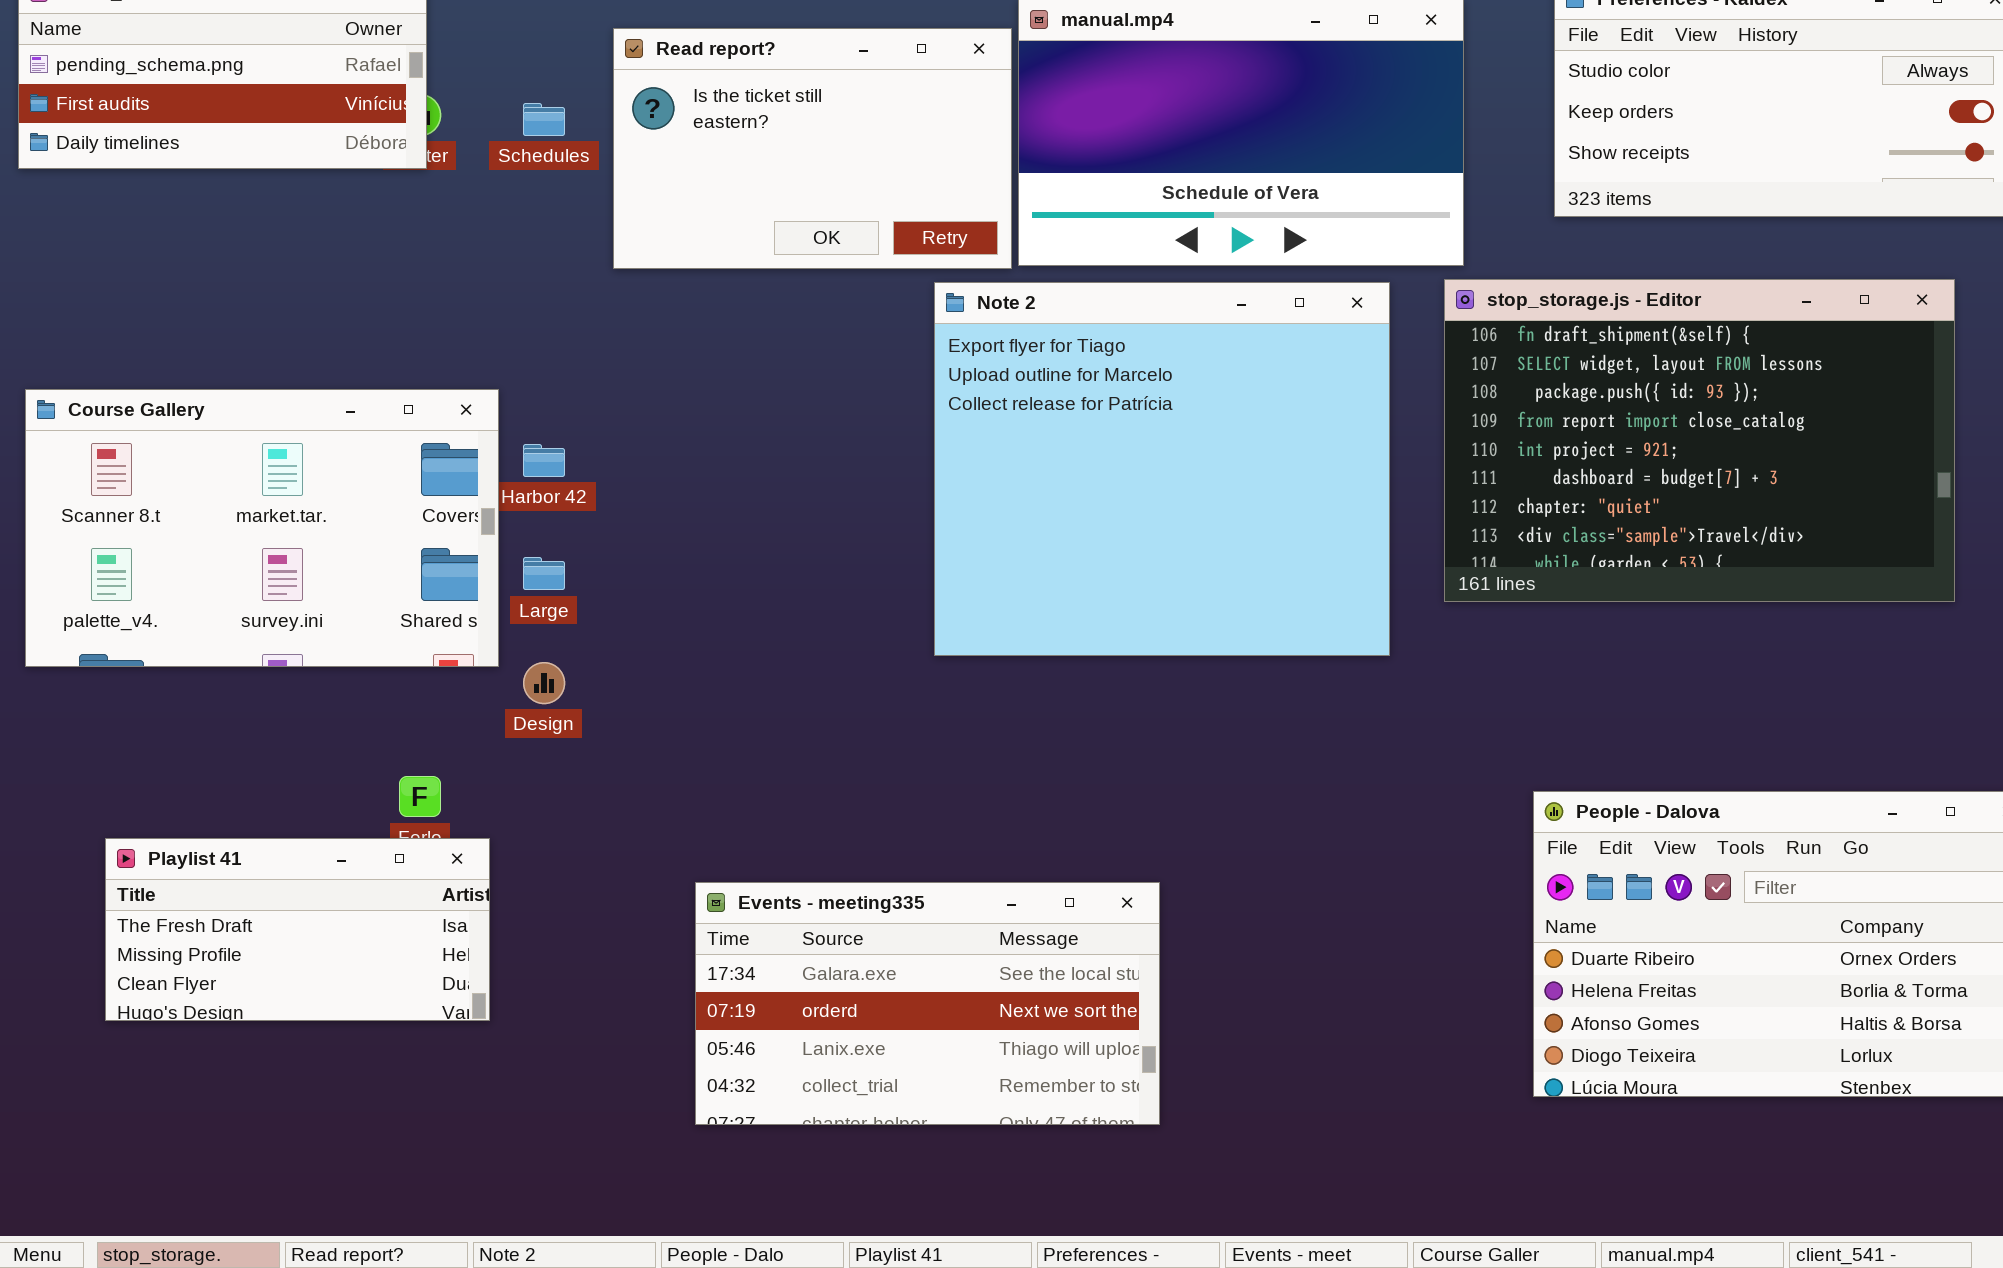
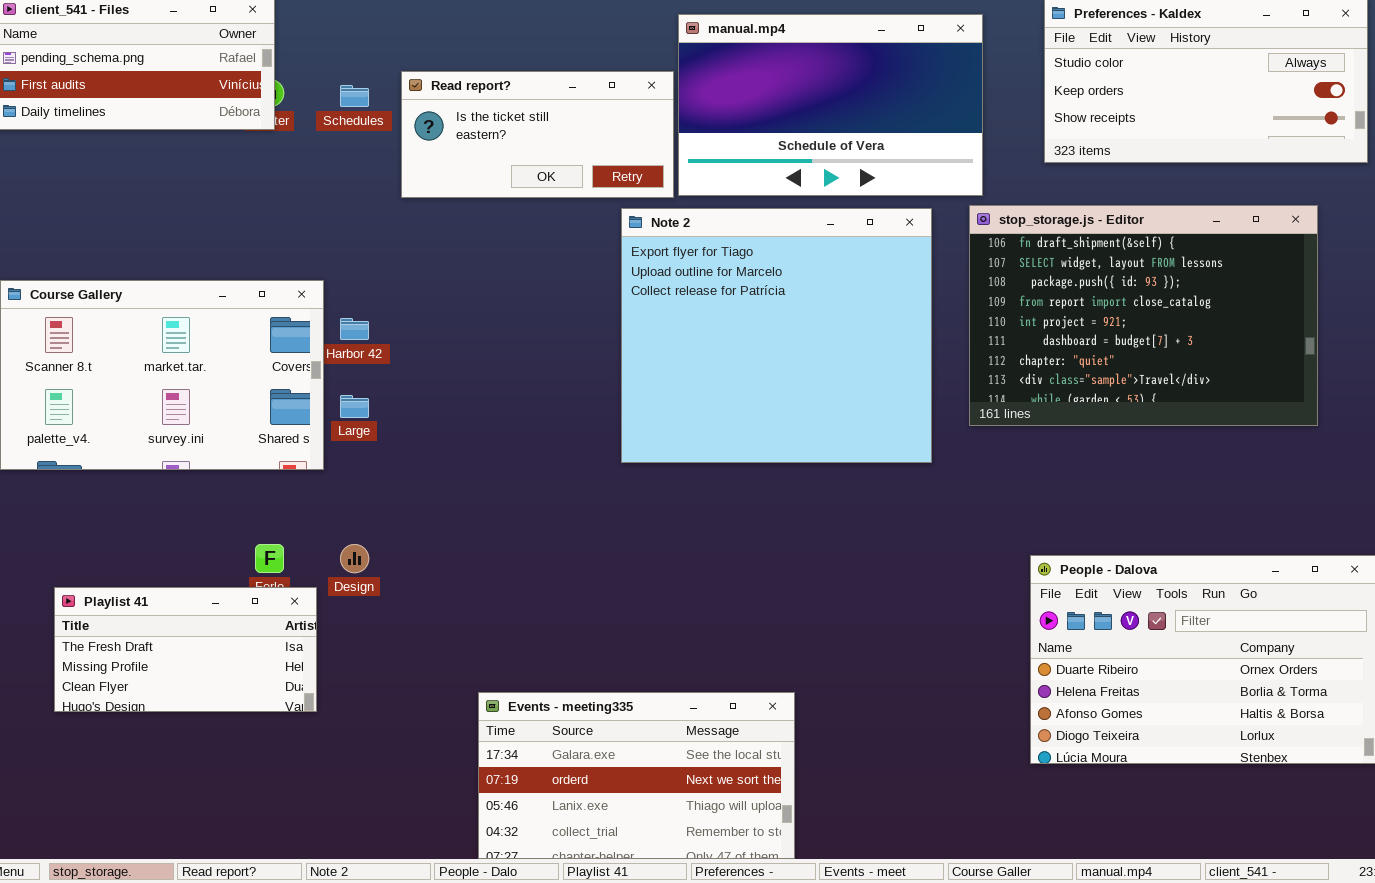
Read report?: [613,28,1012,269] -> [401,71,674,198], resized
Design: [523,662,565,704] -> [340,544,369,573], moved
Events - meeting335: [695,882,1160,1125] -> [478,692,795,859], moved

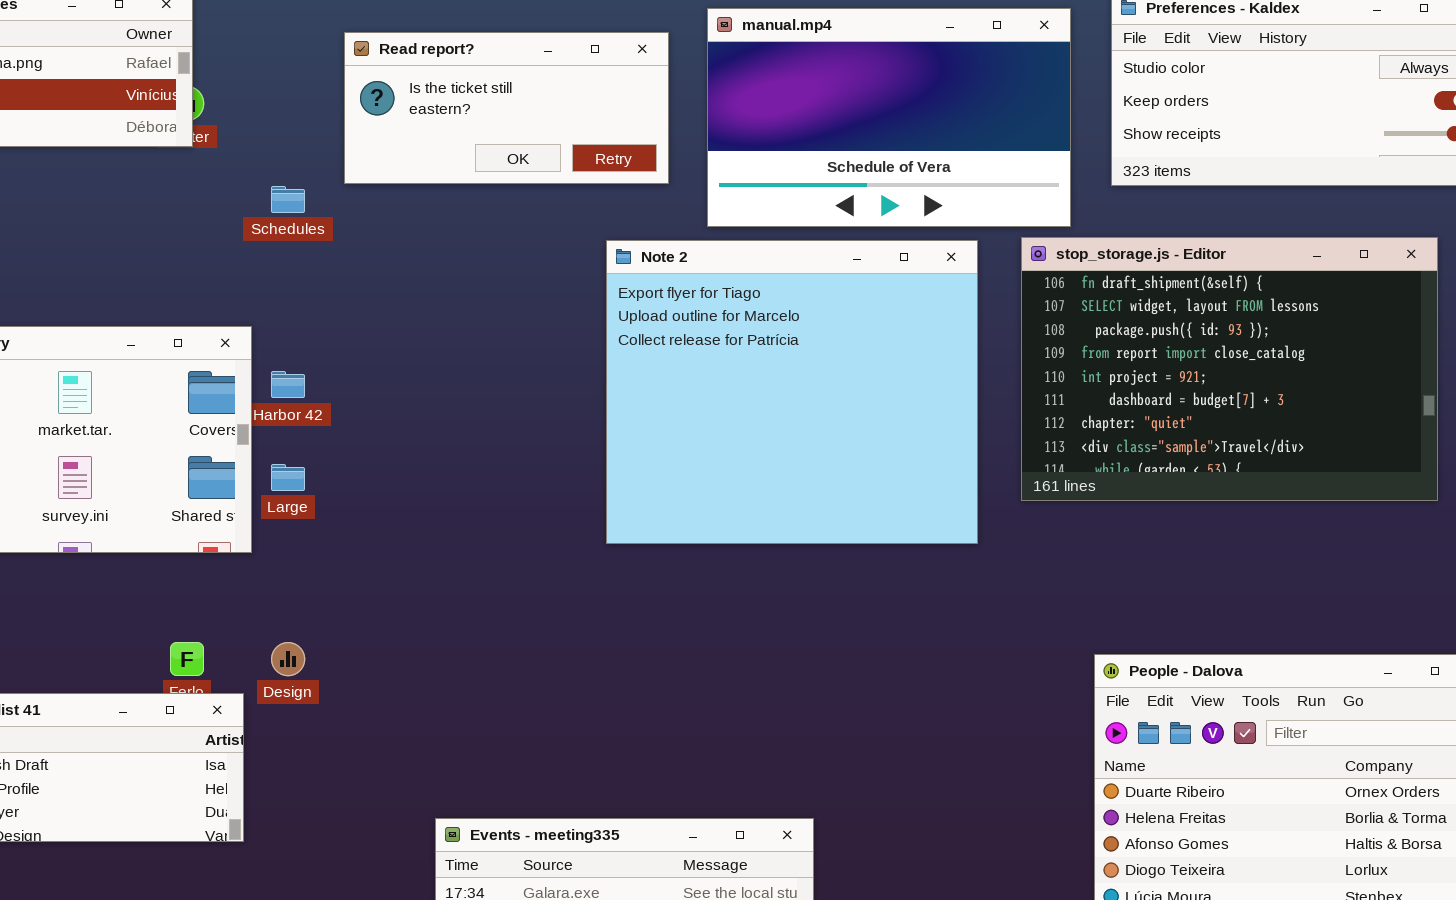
manual.mp4: [678,14,983,196] -> [707,8,1071,227], moved
Read report?: [401,71,674,198] -> [344,32,669,184], moved
Schedules: [340,85,369,107] -> [271,186,305,213], moved

